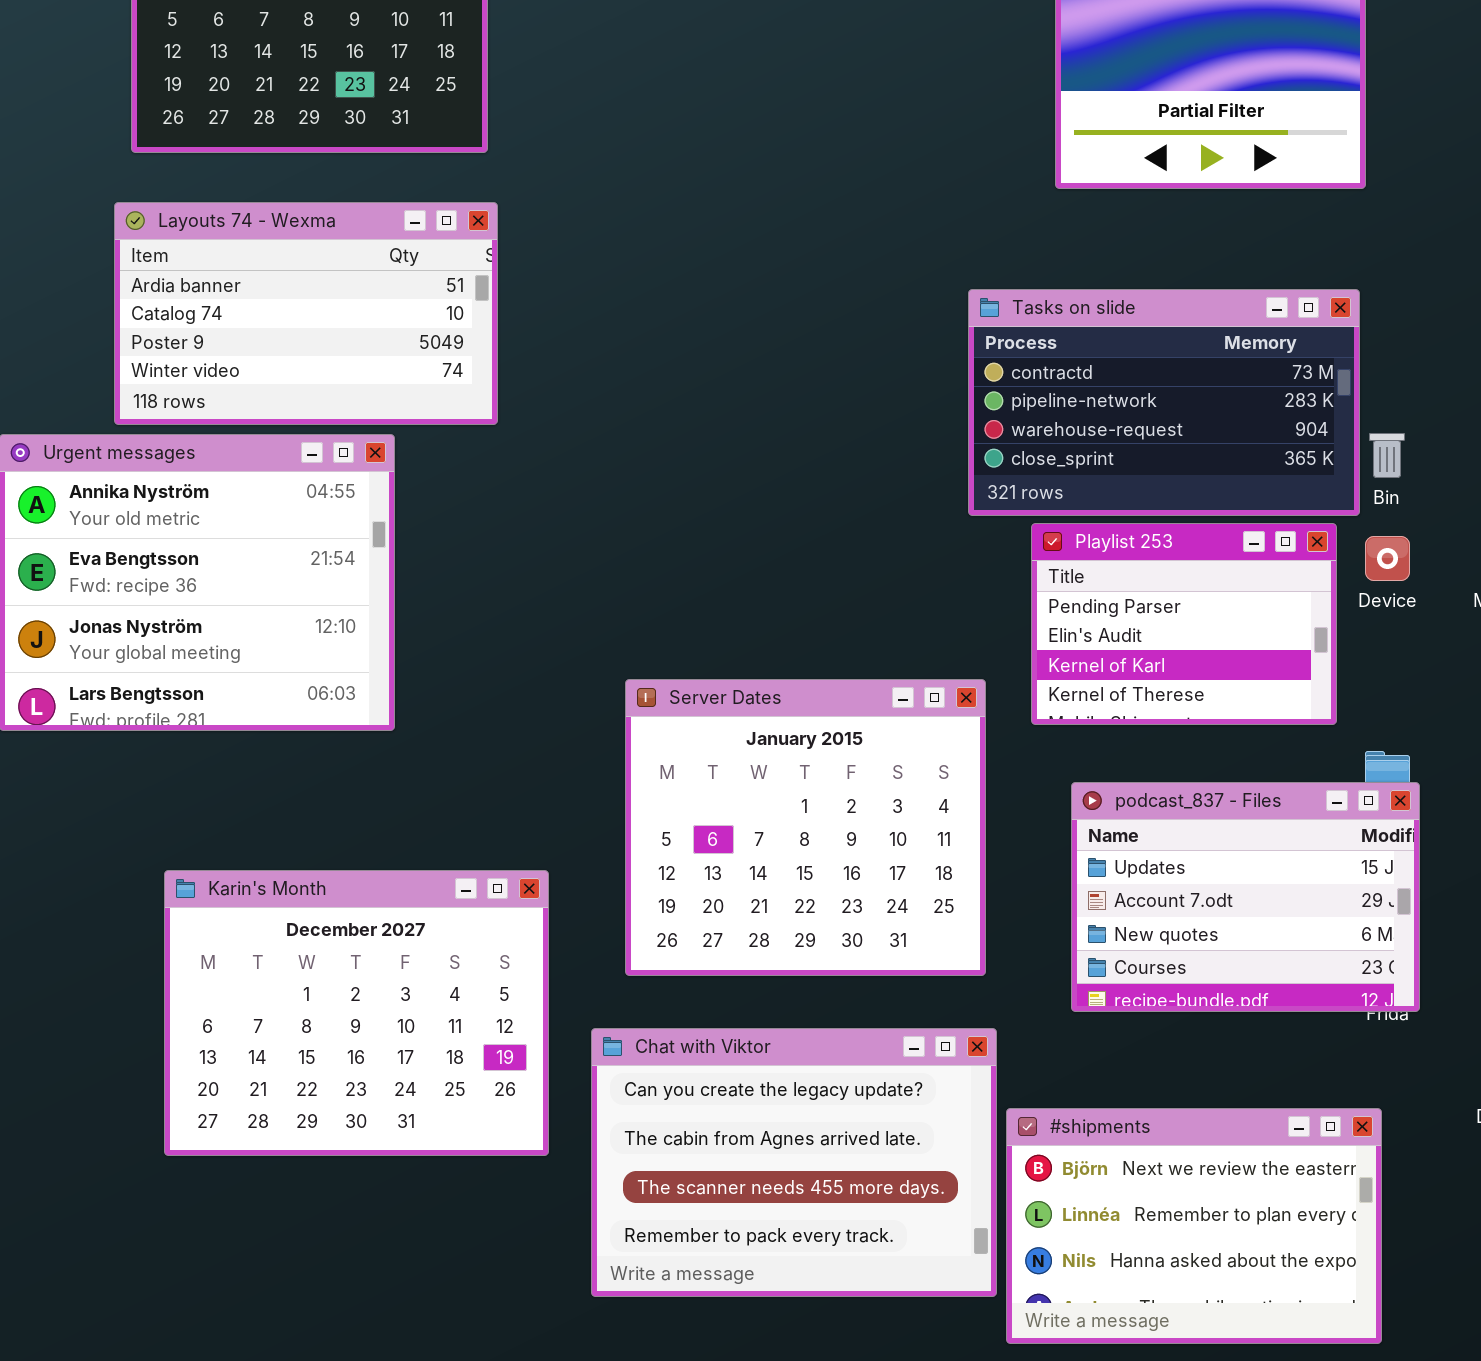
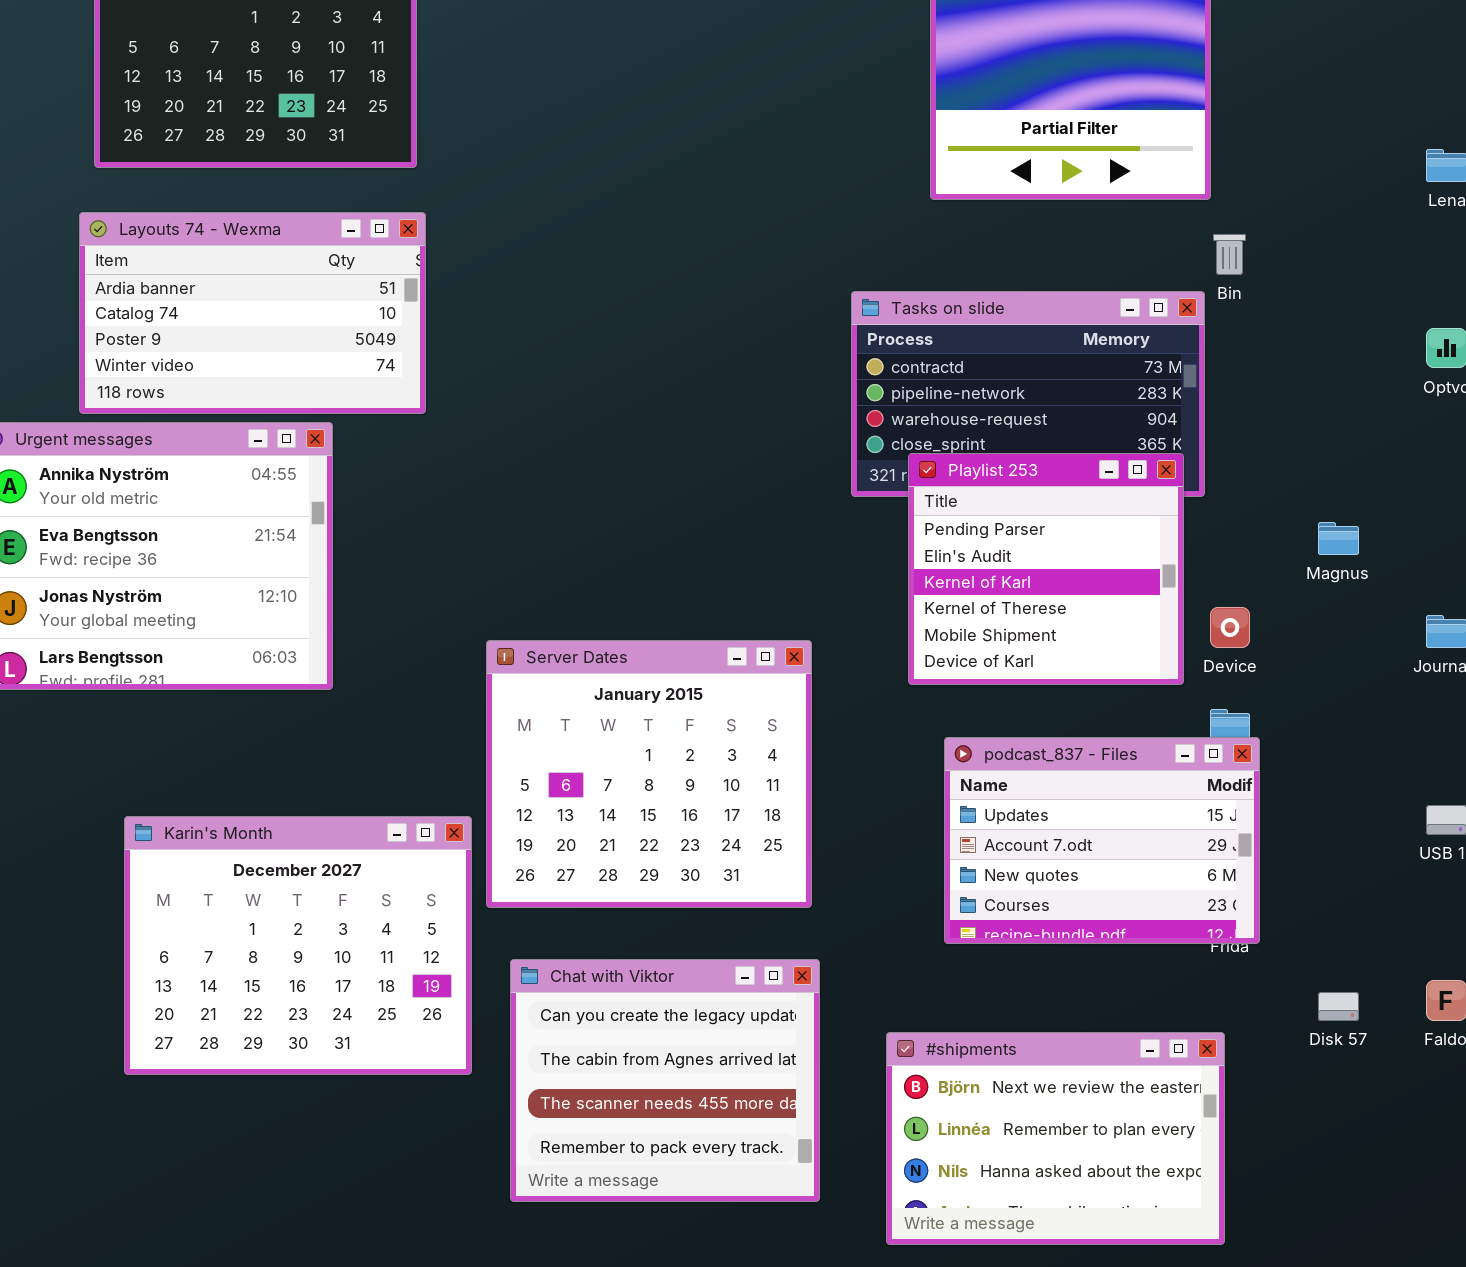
Bin: [1369,433,1405,478] -> [1213,234,1246,275], moved
Playlist 253: [1031,523,1337,725] -> [908,453,1184,685], resized
Device: [1365,536,1410,581] -> [1210,607,1250,648], moved
Server Dates: [625,679,986,976] -> [486,640,812,908], moved
Chat with Viktor: [591,1028,997,1297] -> [510,959,820,1202], resized

